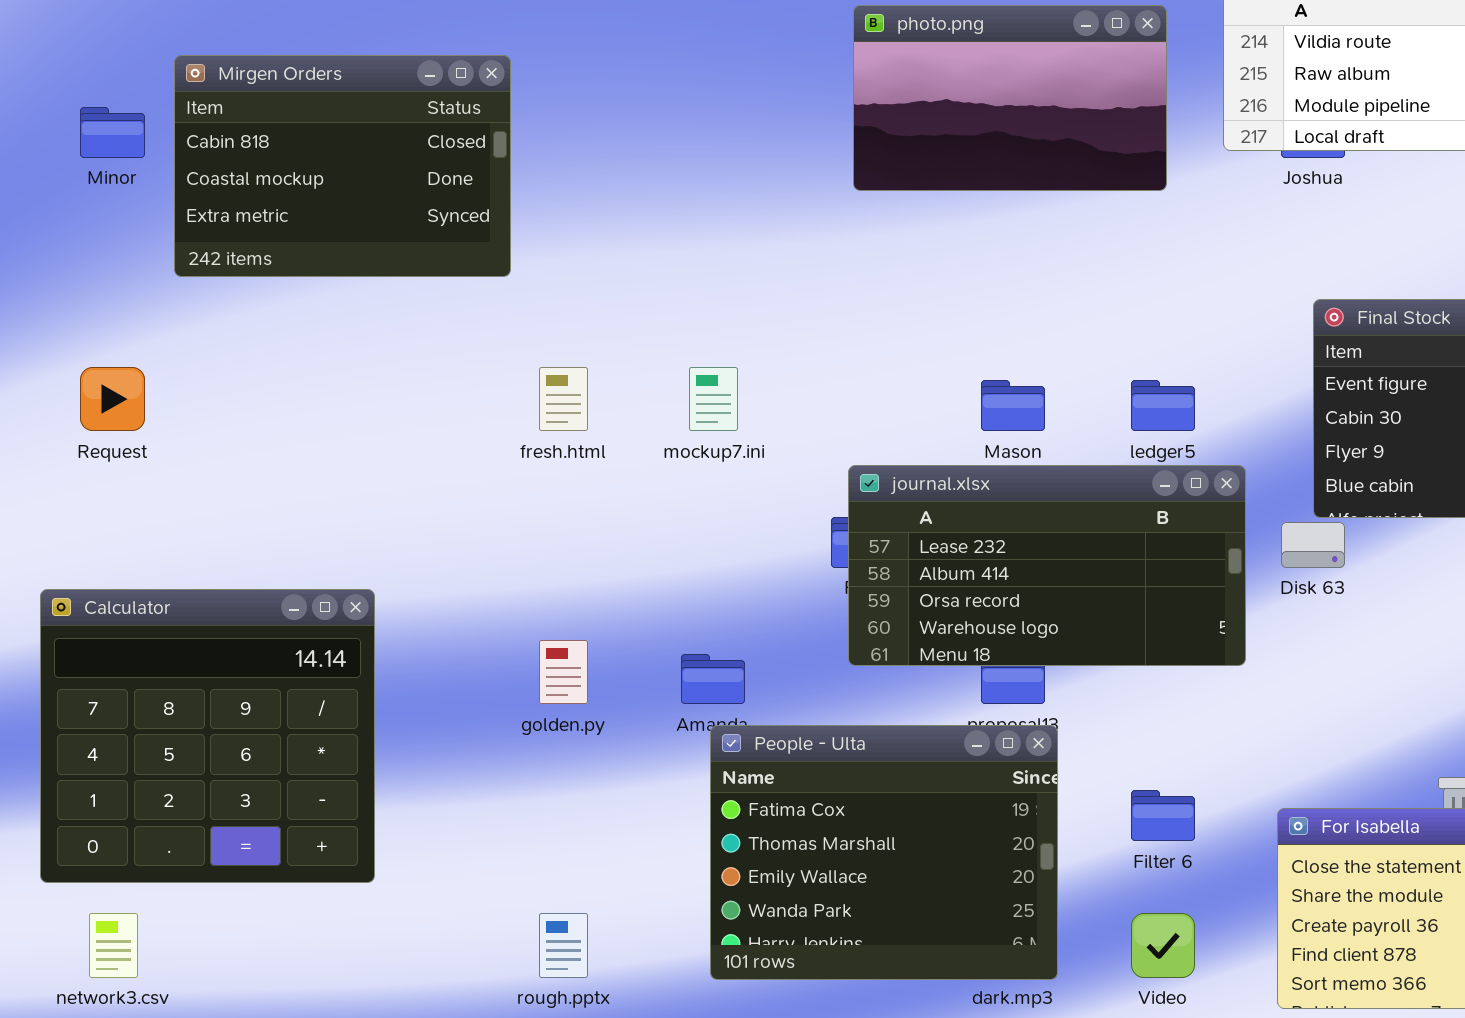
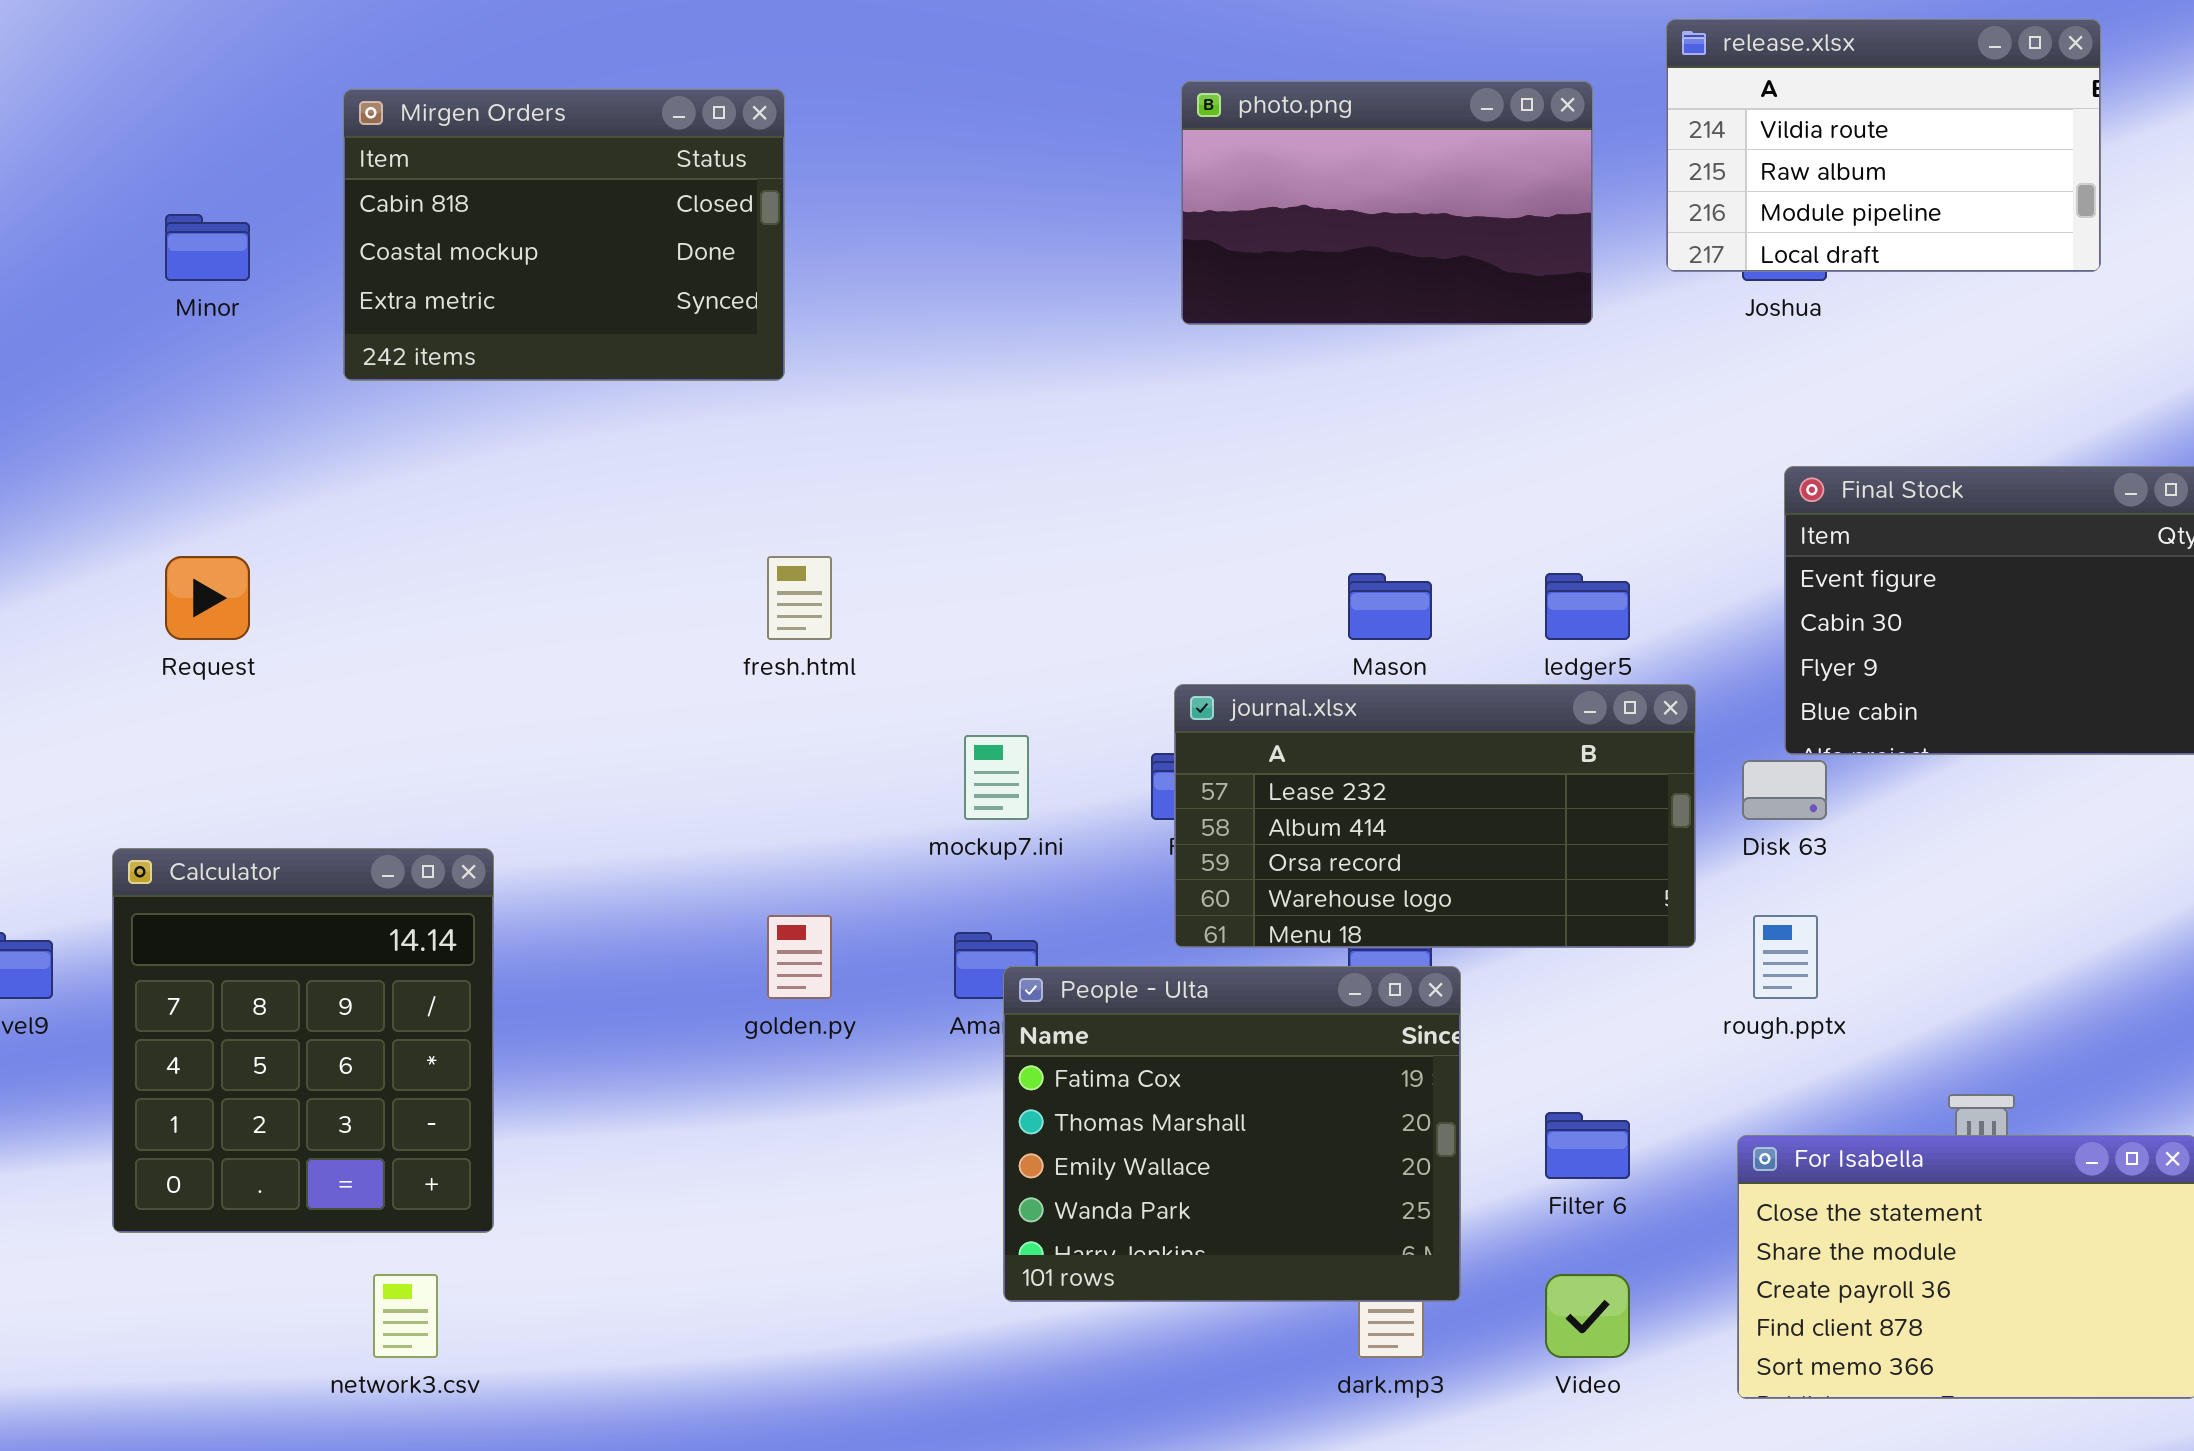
Mirgen Orders: [174,55,511,277] -> [343,89,785,381], moved
mockup7.ini: [689,367,738,431] -> [964,735,1029,820], moved
Calculator: [40,589,375,883] -> [112,848,494,1233], resized
People - Ulta: [710,725,1058,980] -> [1003,966,1461,1302], moved
network3.csv: [89,913,138,978] -> [373,1274,438,1358], moved
rough.pptx: [539,913,588,978] -> [1753,915,1818,999], moved

